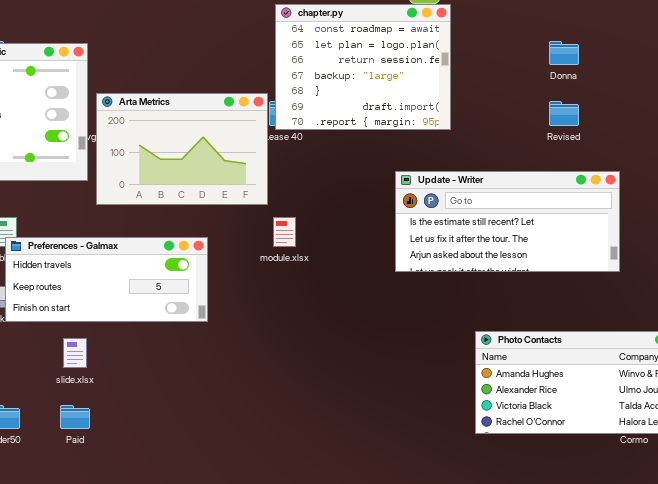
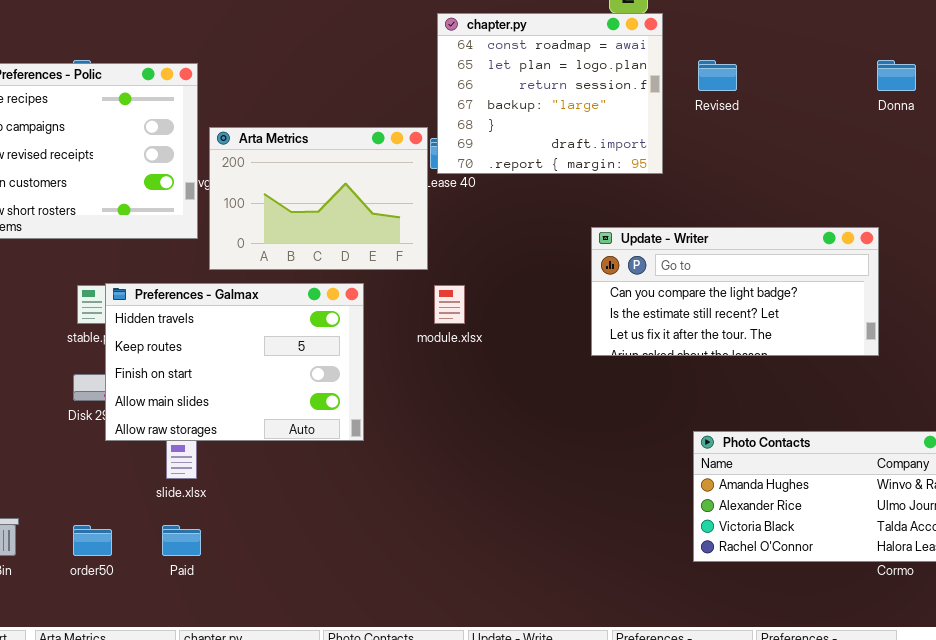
Donna: [549,41,579,65] -> [877,60,916,91], moved
Revised: [549,101,579,126] -> [698,60,737,91], moved
Update - Writer: [395,171,620,272] -> [591,227,879,356], scrolled up 1 row
Preferences - Galmax: [5,237,208,322] -> [105,283,364,441], moved, resized

